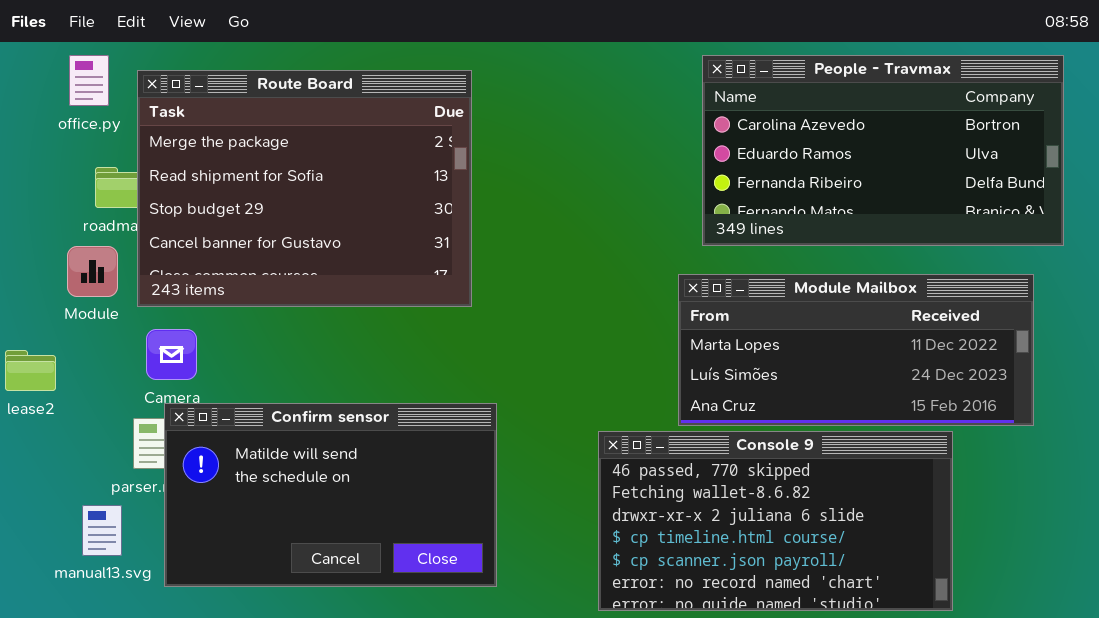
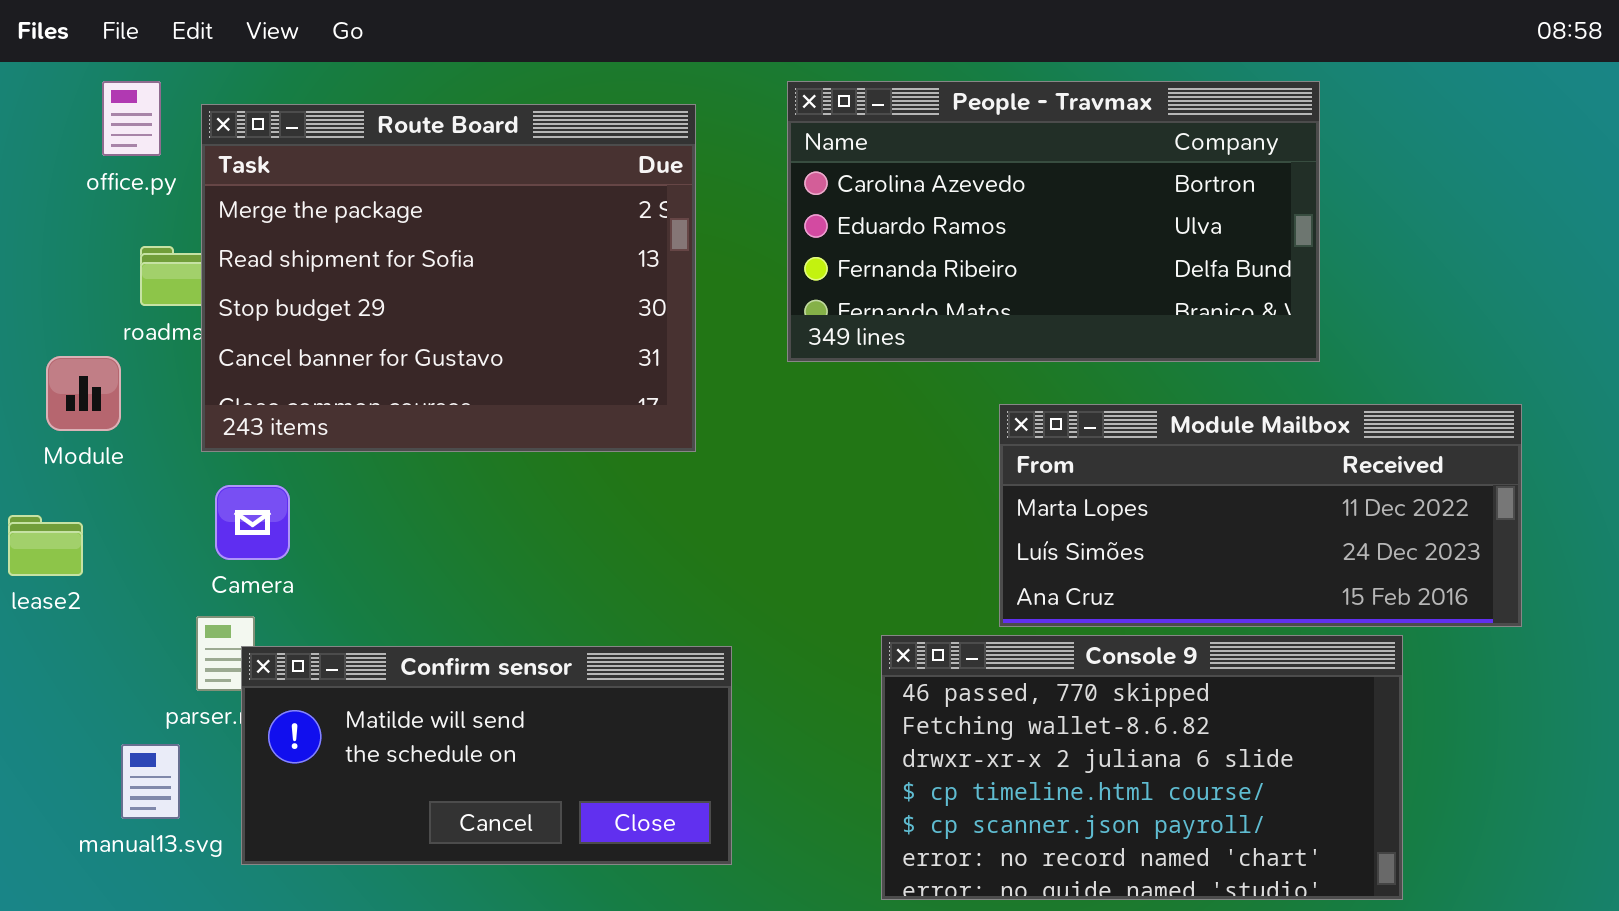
People - Travmax: [702,55,1064,246] -> [787,81,1320,362], moved
Module: [67,246,118,297] -> [46,356,121,431], moved
Confirm sensor: [164,403,497,587] -> [241,646,732,865], resized

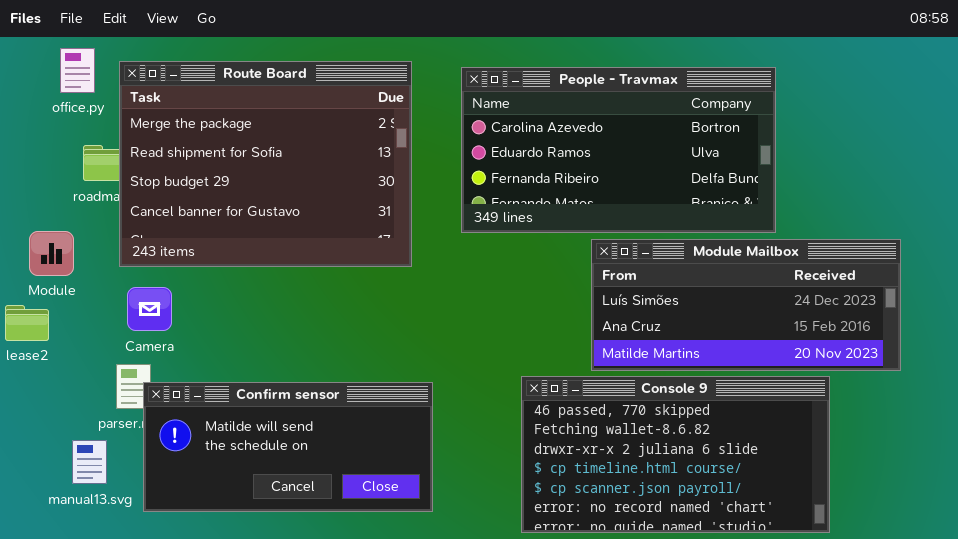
People - Travmax: [787,81,1320,362] -> [461,67,776,233], moved
Module: [46,356,121,431] -> [29,231,74,276], moved
Module Mailbox: [999,404,1522,627] -> [591,239,901,371], scrolled down 1 row

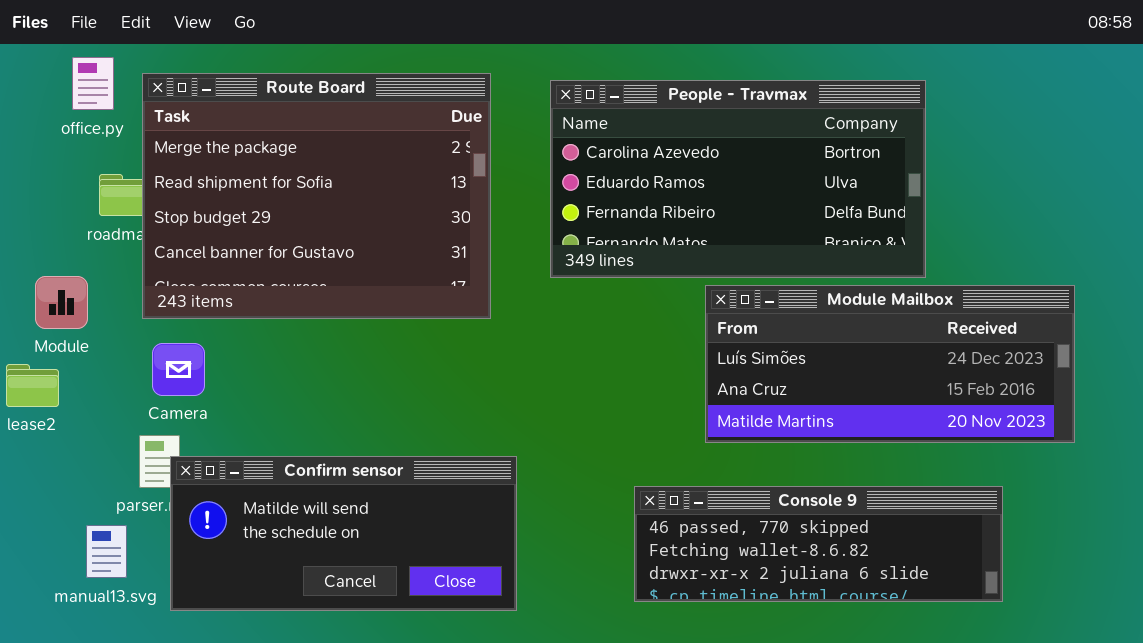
Console 9: [521,376,830,533] -> [634,486,1003,602], moved, resized

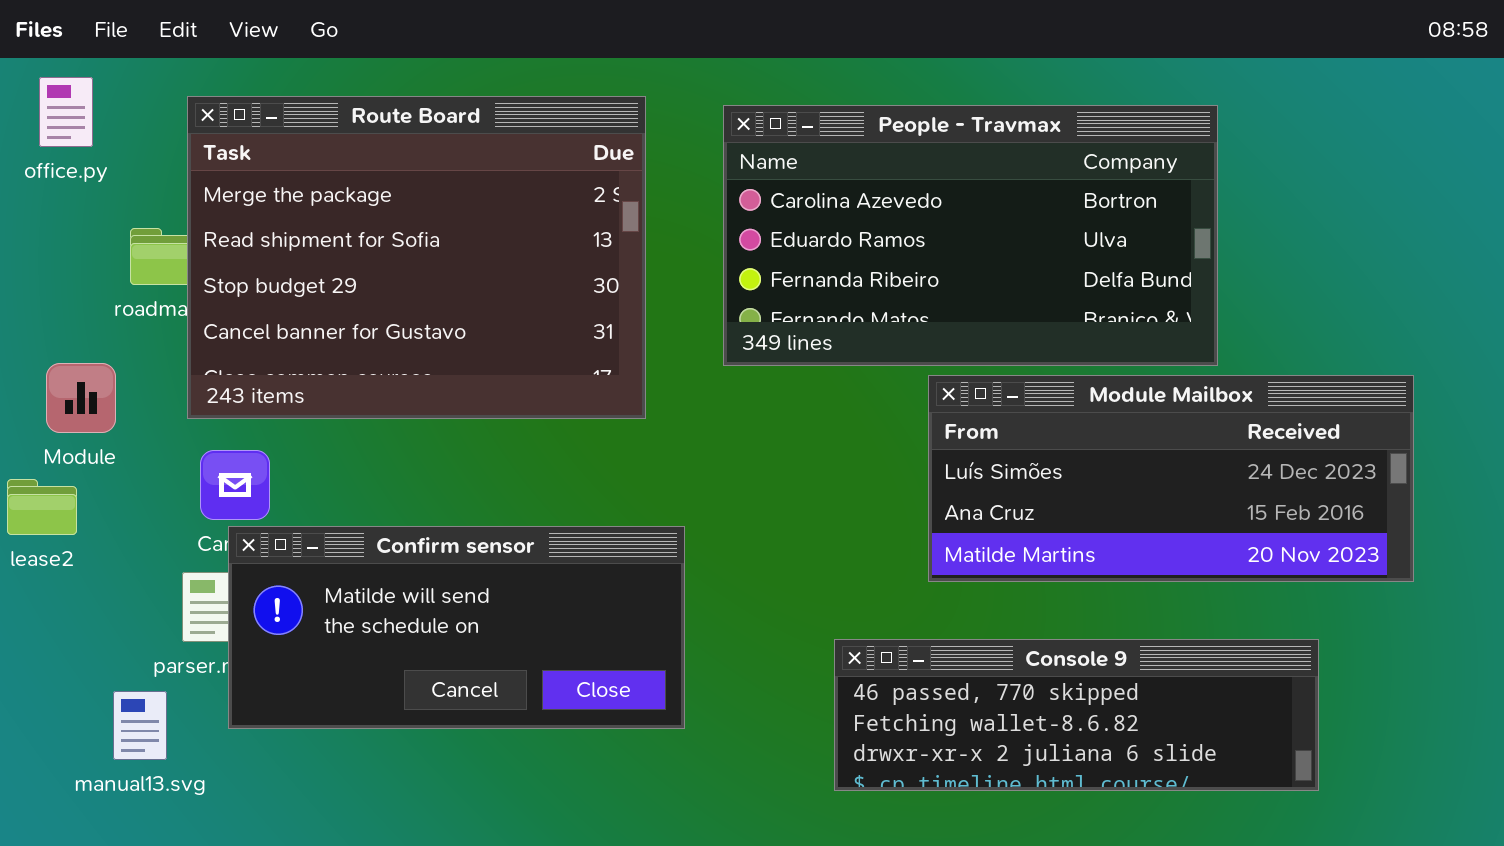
office.py: [72,57,114,110] -> [39,77,93,147], moved
Confirm sensor: [170,456,517,611] -> [228,526,685,729], moved

